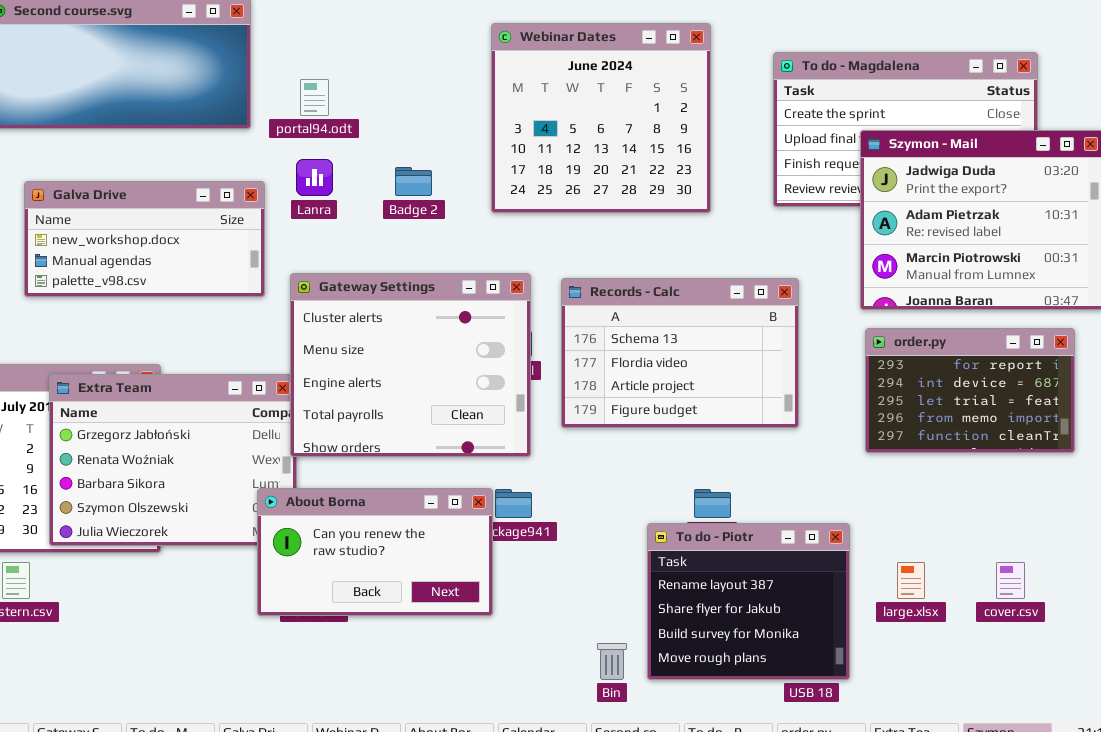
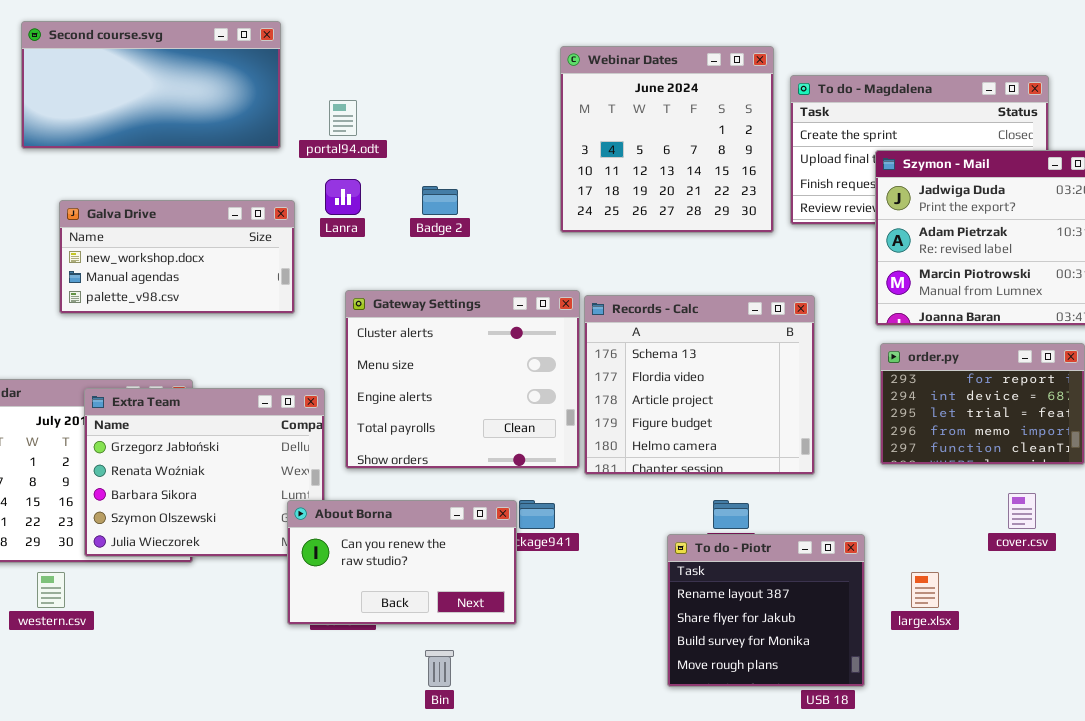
Webinar Dates: [491,23,711,213] -> [560,46,774,233], moved
Gateway Settings: [290,273,531,457] -> [345,290,580,469], moved
Records - Calc: [561,278,799,428] -> [584,295,815,475], resized
cover.csv: [996,562,1025,599] -> [1008,493,1036,529], moved
Bin: [597,643,627,680] -> [425,650,454,687], moved

